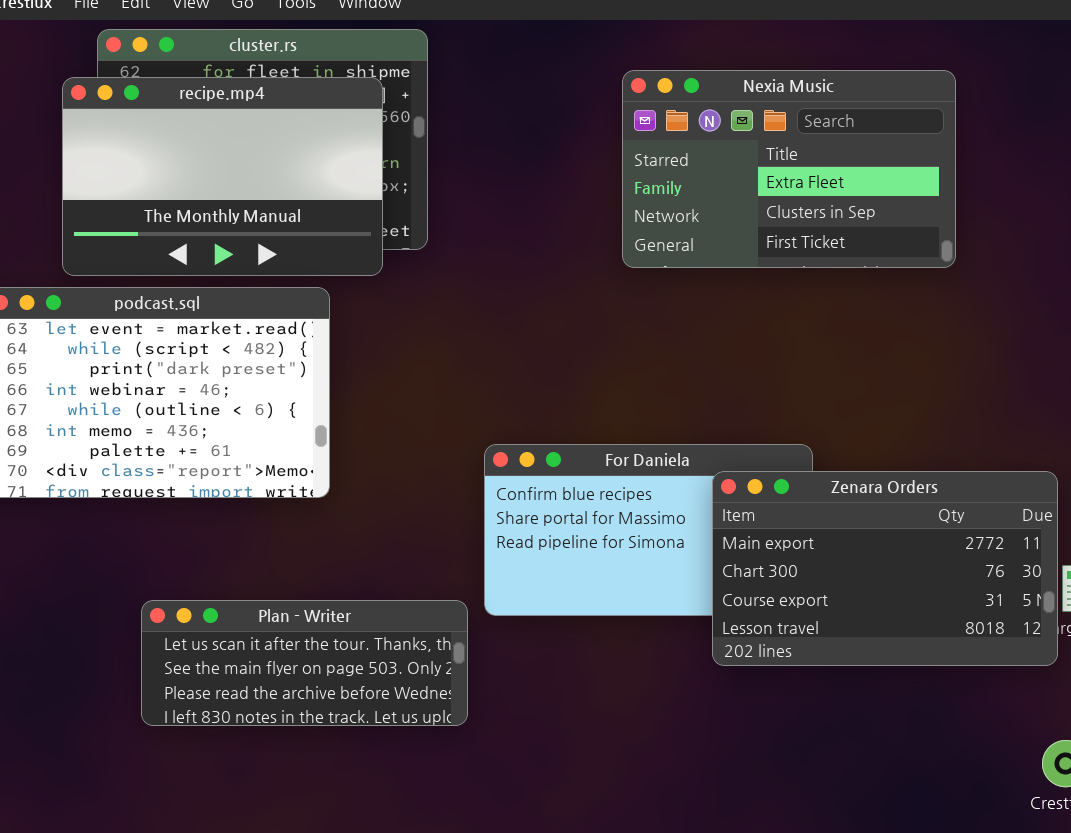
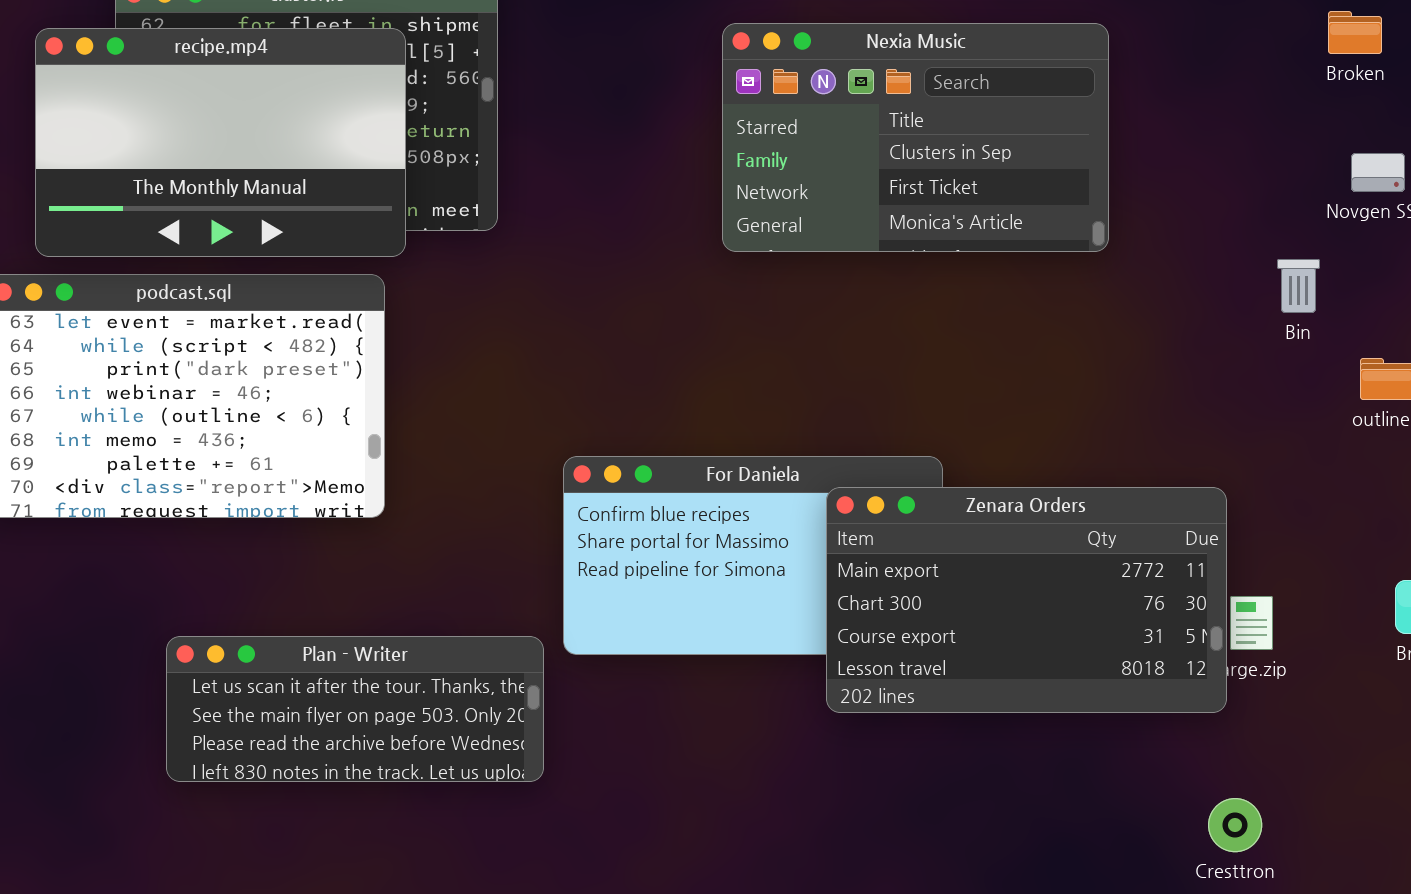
Nexia Music: [622,70,956,268] -> [722,23,1109,252], scrolled down 1 row
recipe.mp4: [62,77,383,276] -> [35,28,406,257], moved

